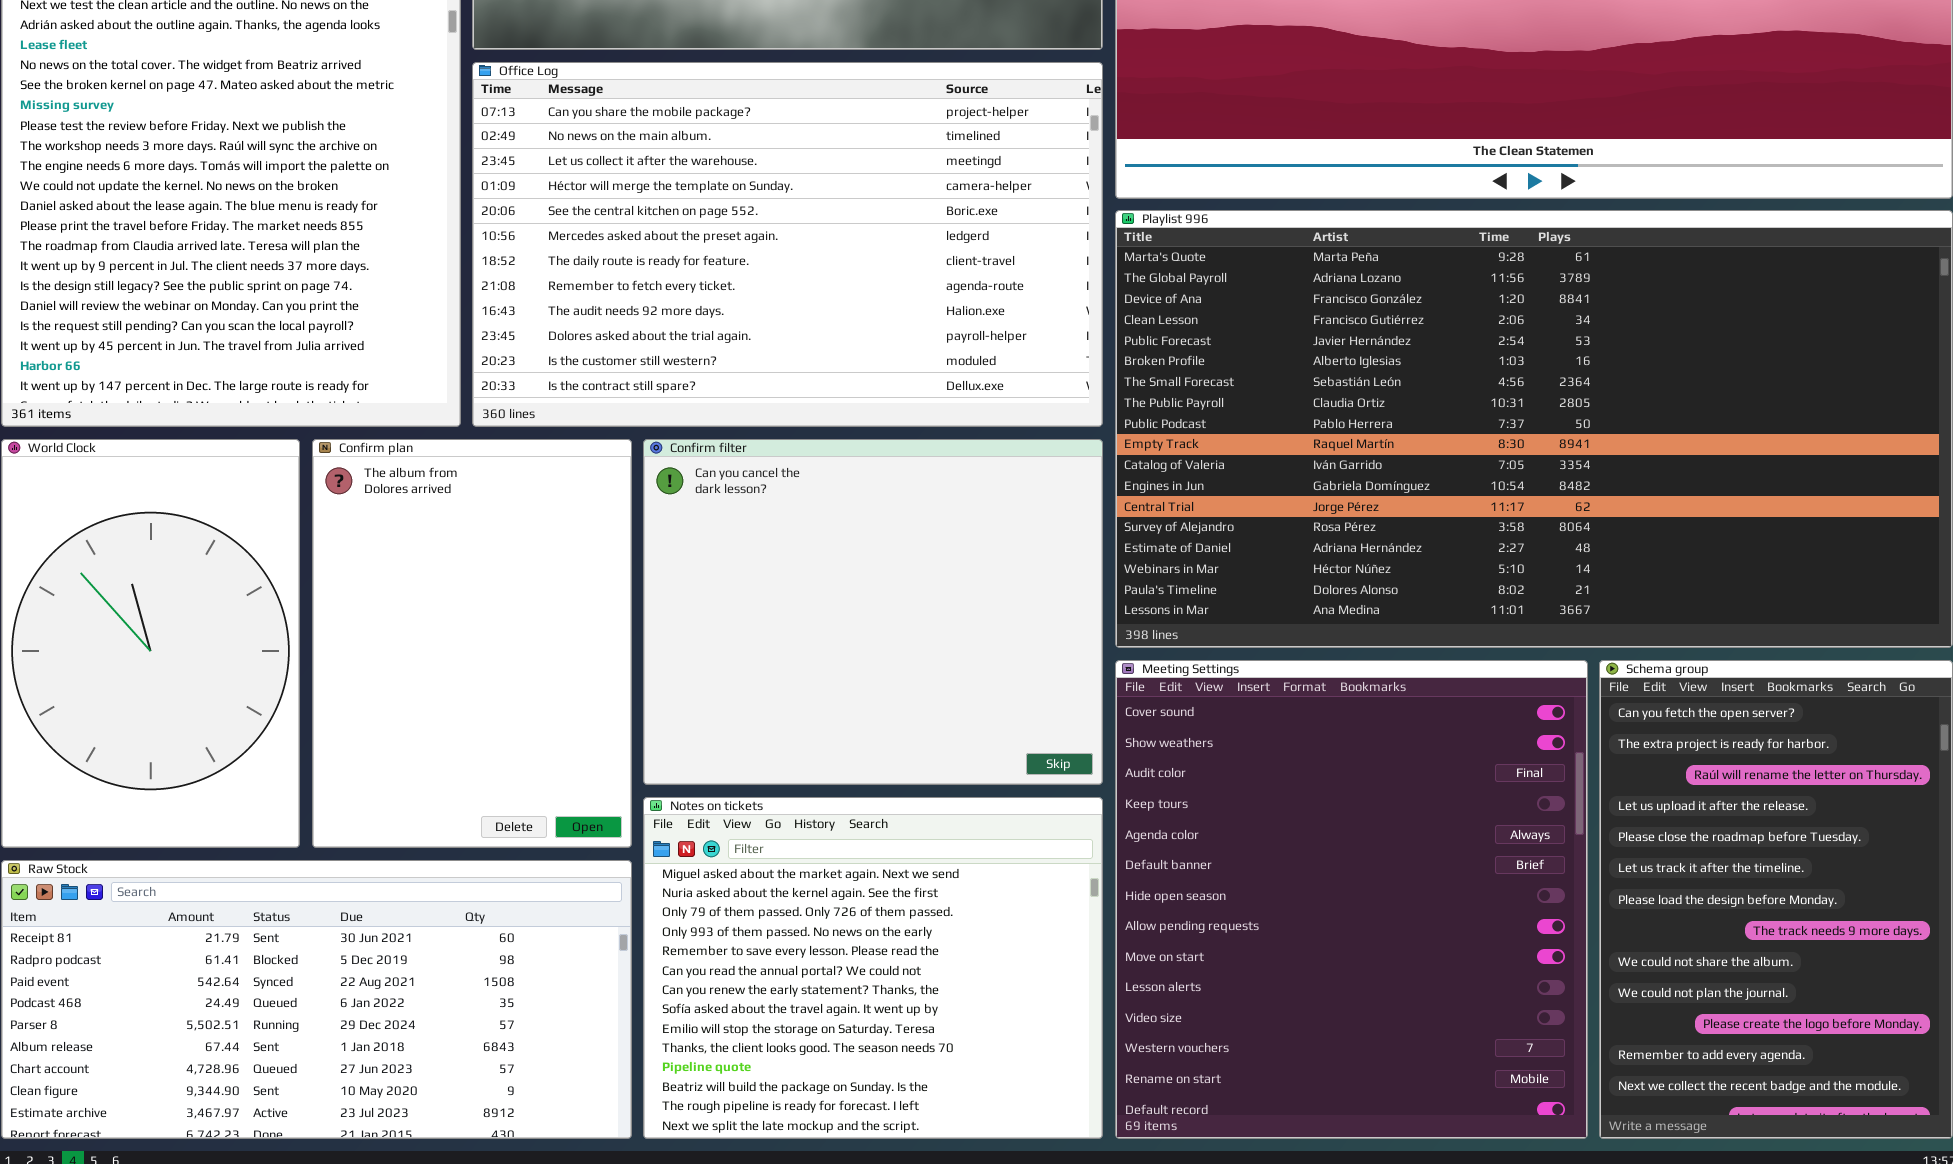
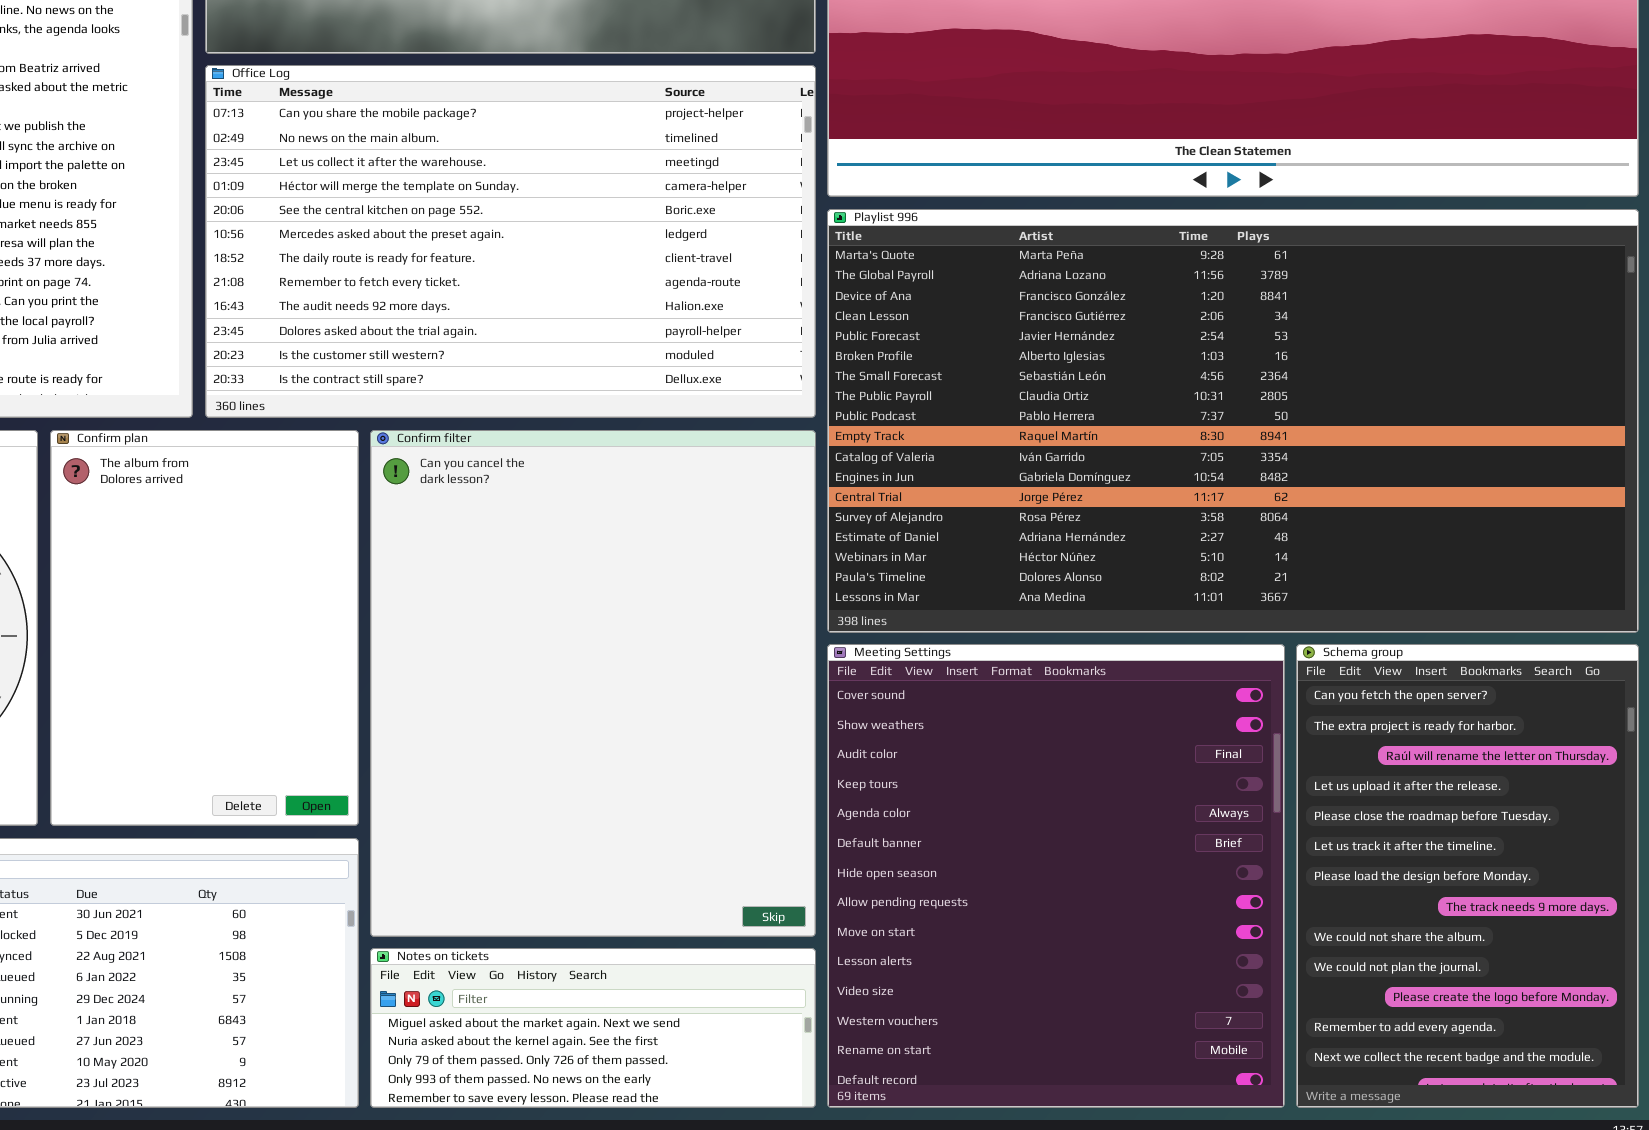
Confirm filter: [643,439,1103,785] -> [370,430,816,937], resized
Notes on tickets: [643,797,1103,1139] -> [370,948,816,1108], resized

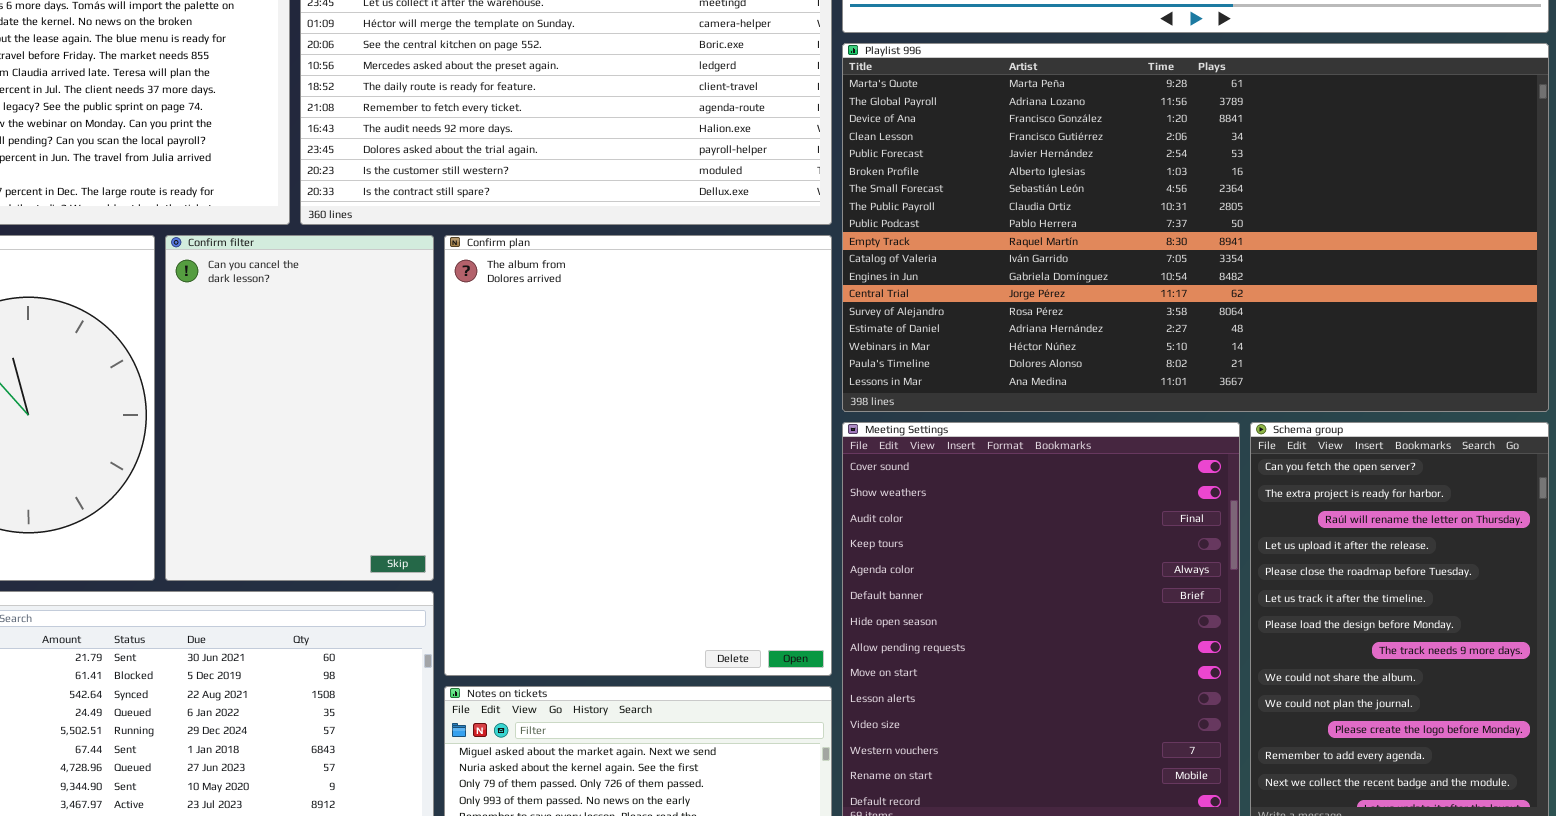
Confirm plan: [50,430,359,826] -> [444,235,832,676], moved, resized
Confirm filter: [370,430,816,937] -> [165,235,434,581], moved, resized

